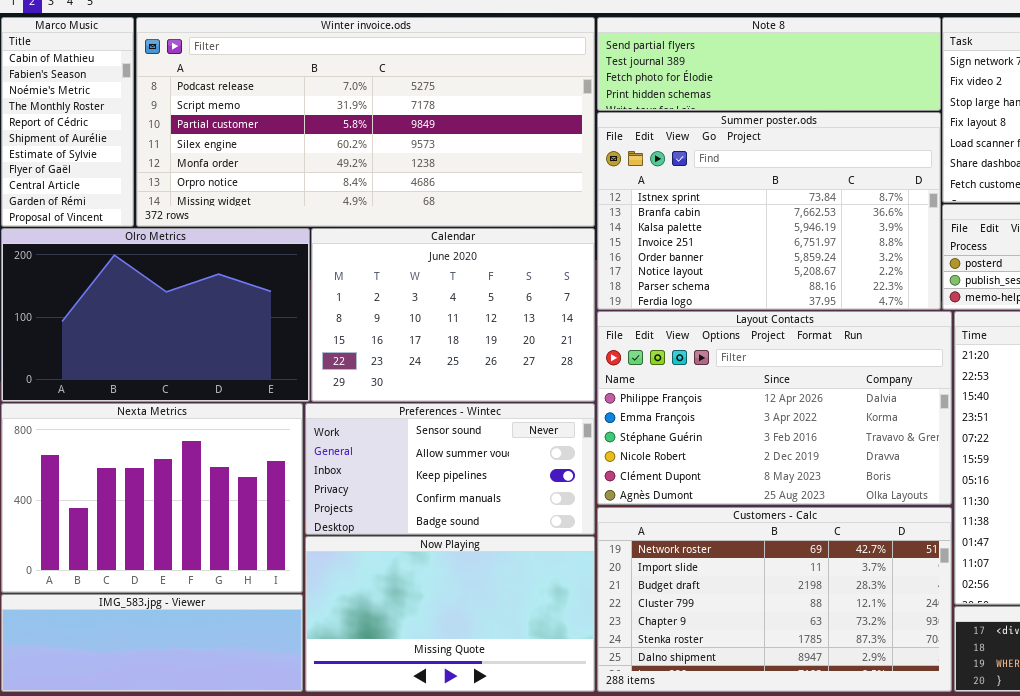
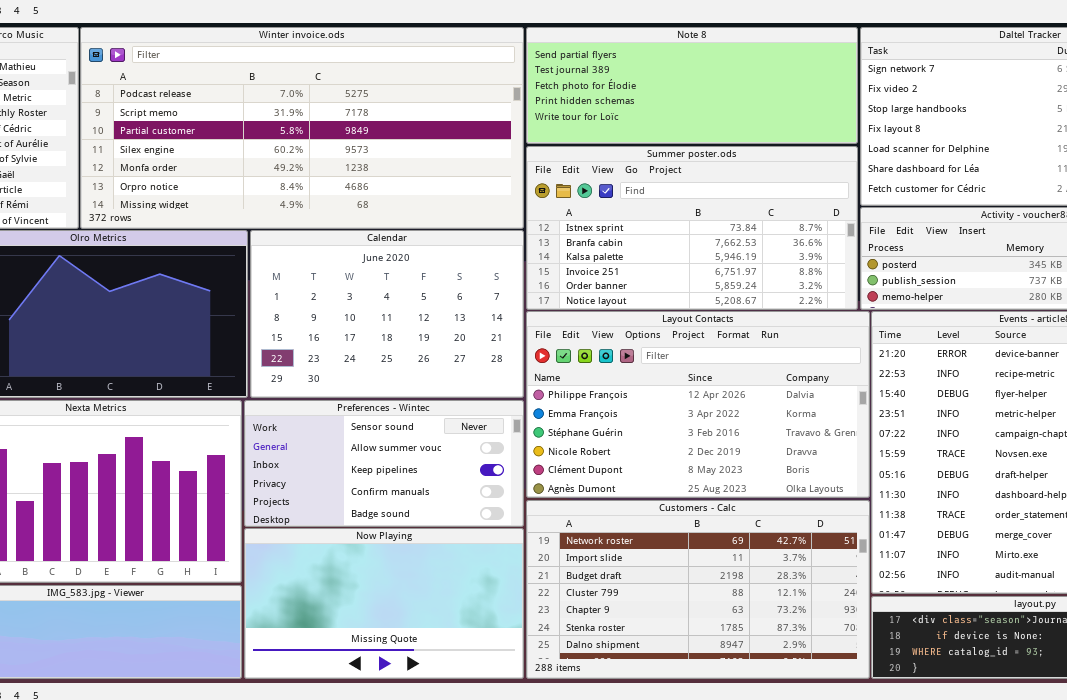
Note 8: [597,17,941,111] -> [526,27,858,144], resized
Summer poster.ods: [597,112,941,310] -> [526,146,858,310], resized

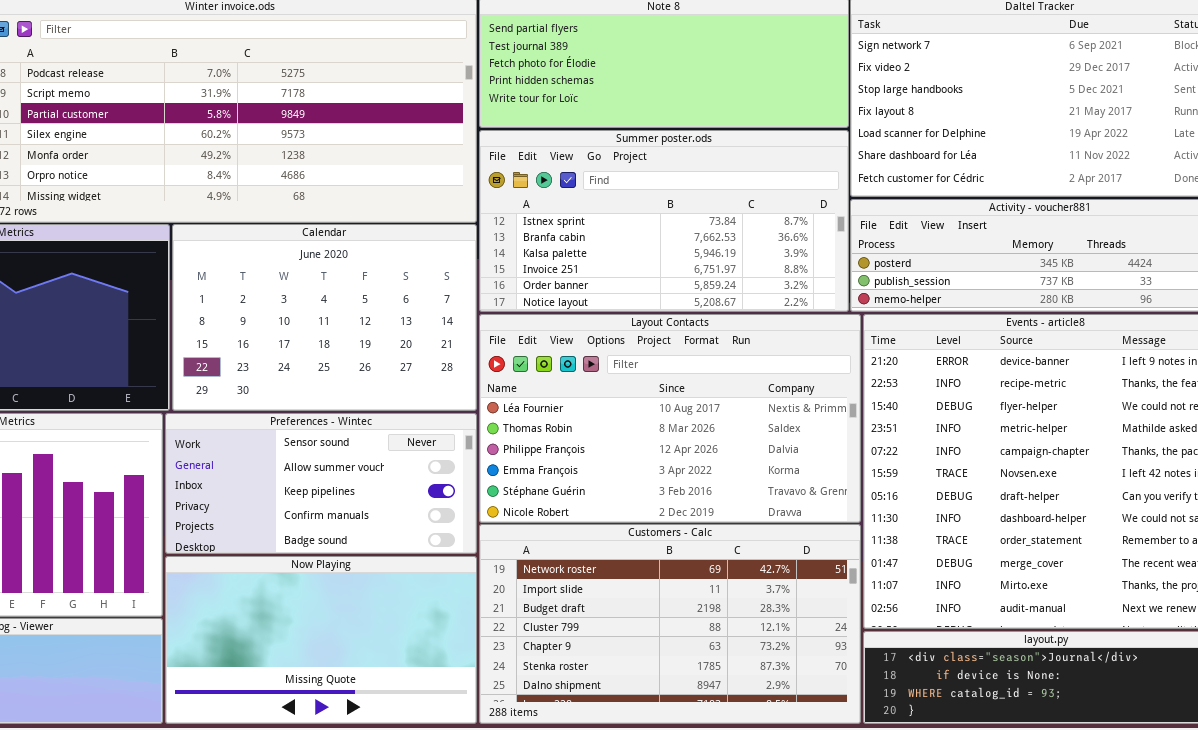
Layout Contacts: [526,311,870,498] -> [479,314,861,523], scrolled up 2 rows

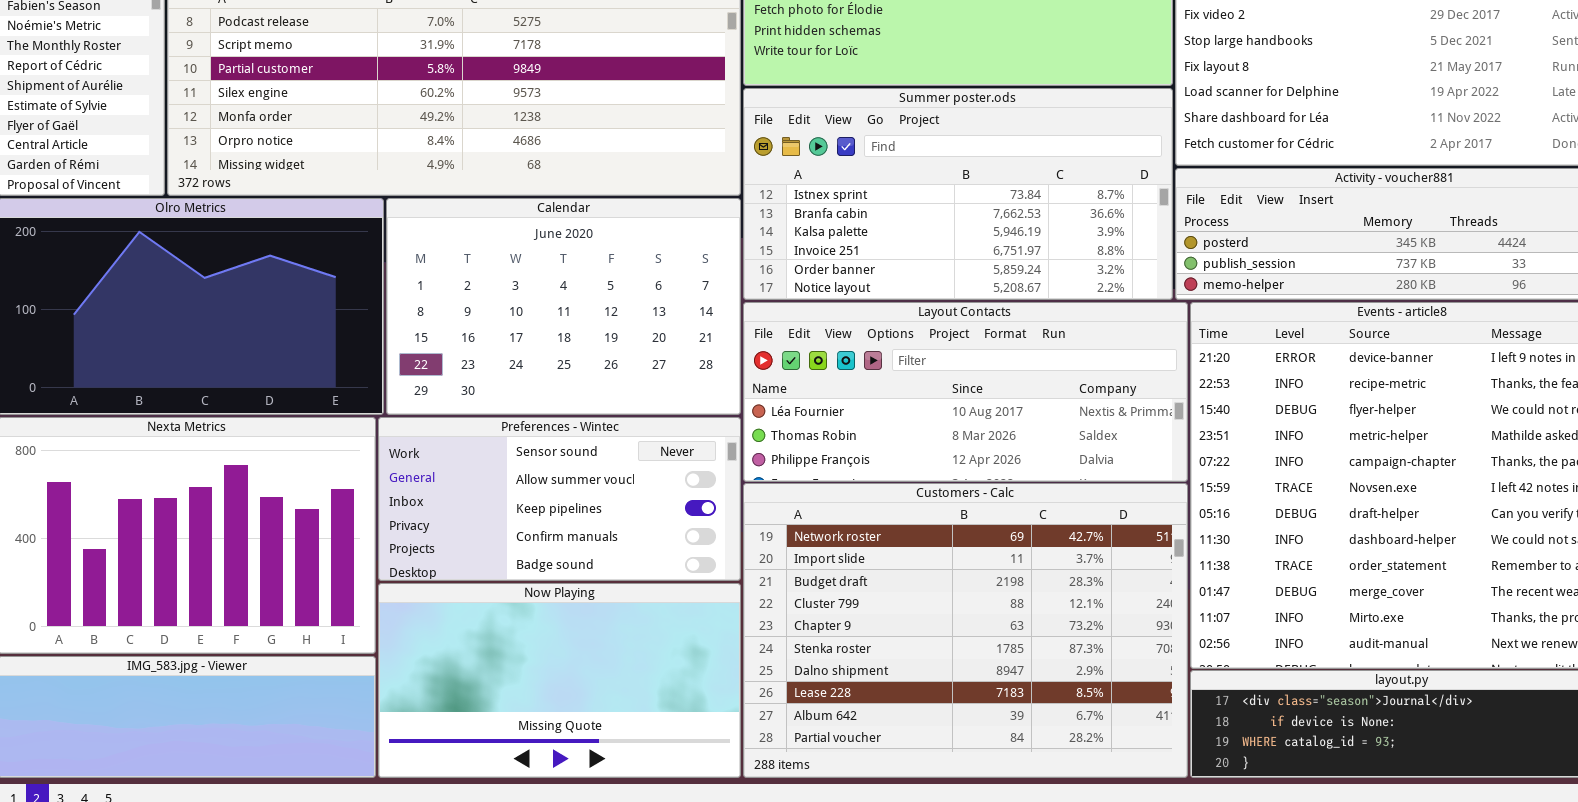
Layout Contacts: [479,314,861,523] -> [743,302,1188,482], resized
Customers - Calc: [479,524,861,724] -> [743,483,1188,778], resized

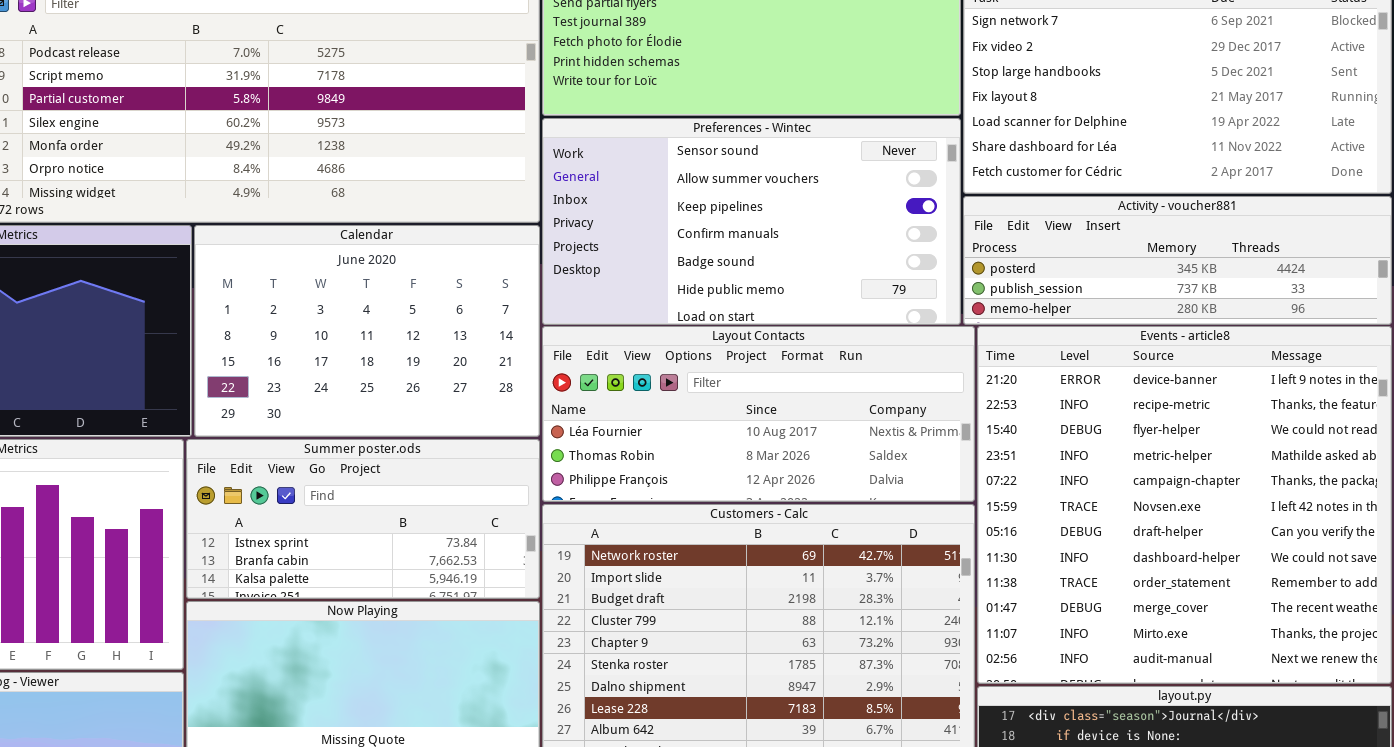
Summer poster.ods: [743,88,1173,300] -> [186,439,540,599], moved, resized
Preferences - Wintec: [378,417,741,581] -> [542,118,961,325], moved, resized

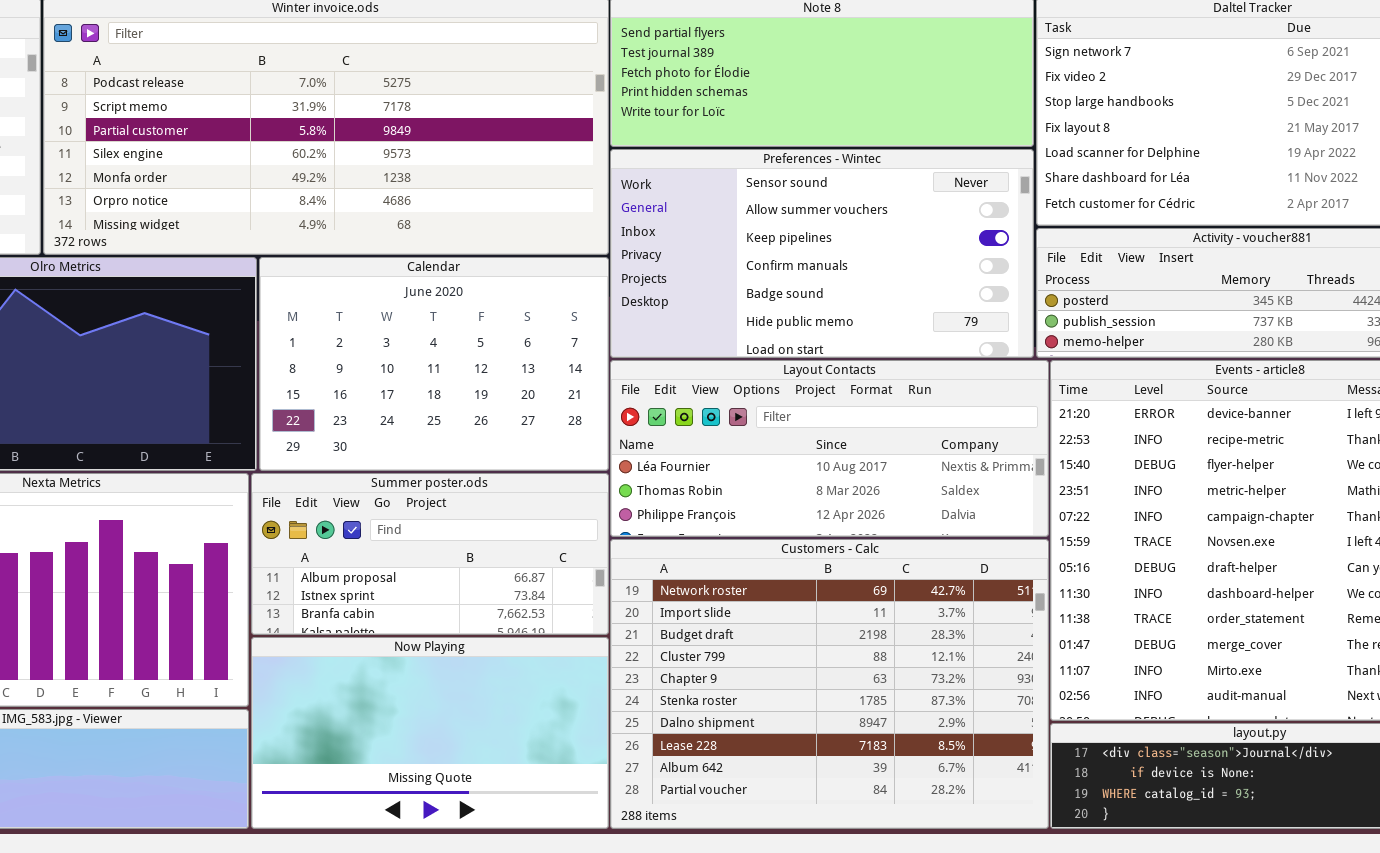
Summer poster.ods: [186,439,540,599] -> [251,473,609,635], scrolled up 1 row

